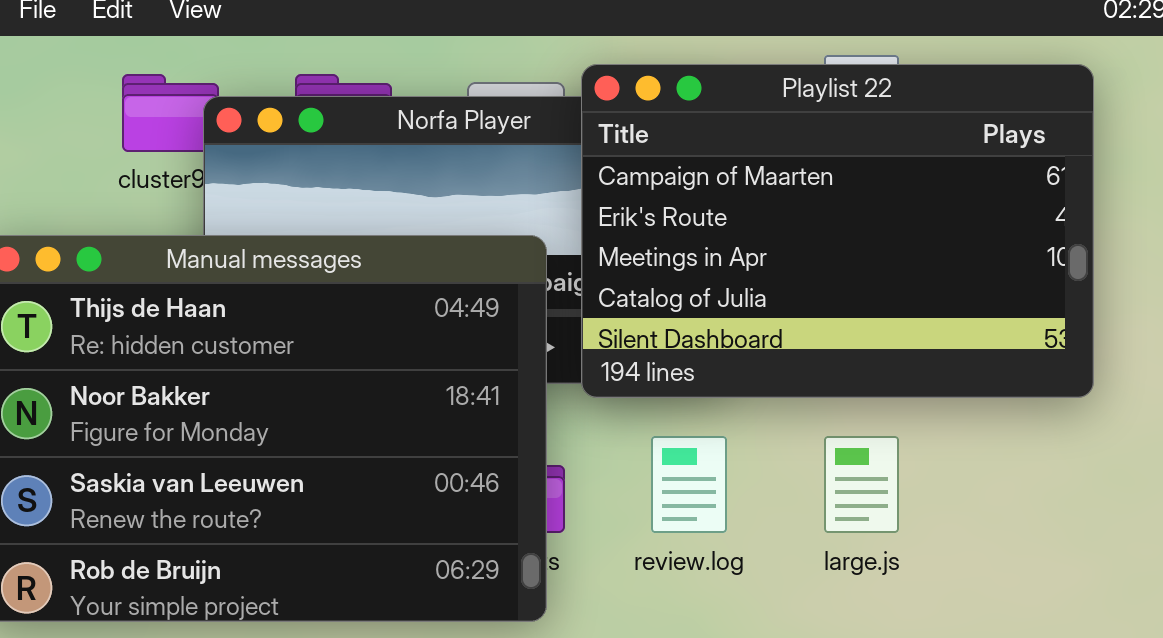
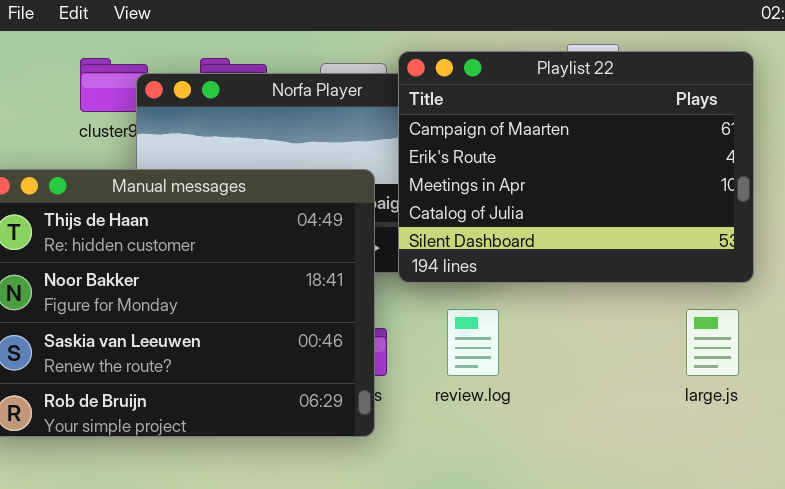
large.js: [824,436,899,533] -> [686,309,739,376], moved

